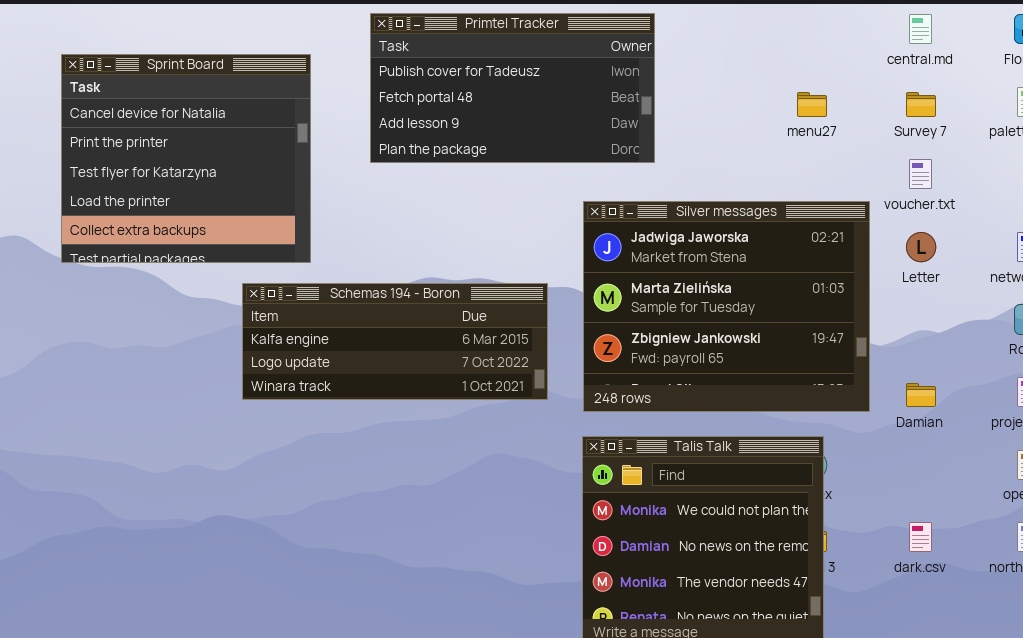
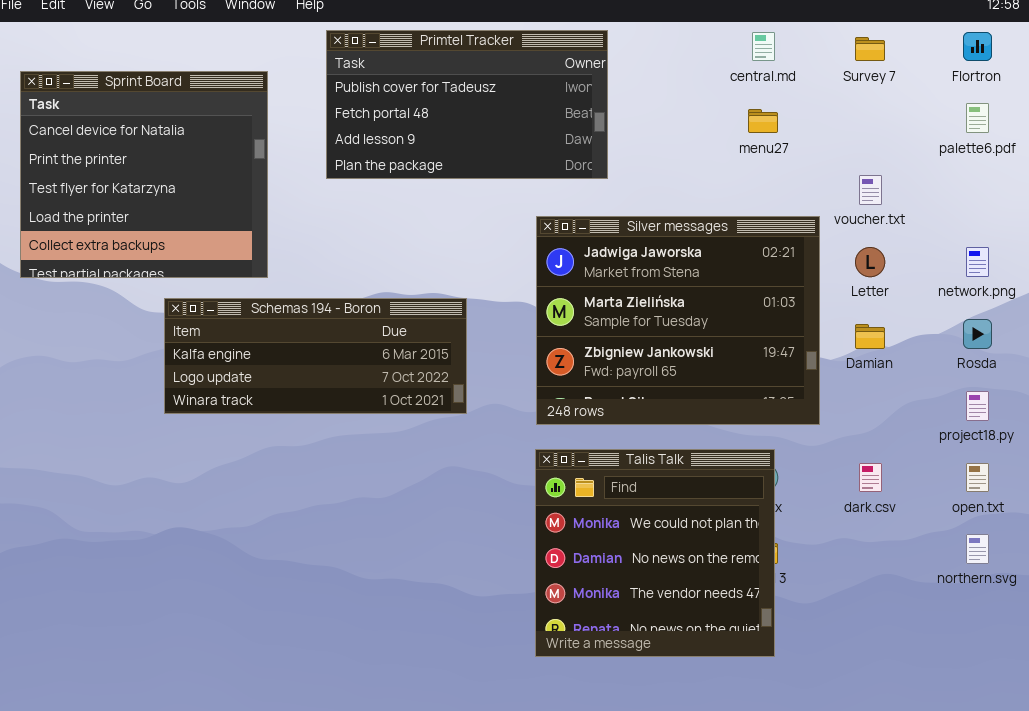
central.md: [909,14,932,44] -> [752,32,775,61], moved
Survey 7: [906,92,936,117] -> [855,37,885,61], moved
Schemas 194 - Boron: [242,283,548,400] -> [164,298,467,414], moved
Damian: [906,383,936,407] -> [855,324,885,349], moved
dark.csv: [909,522,932,552] -> [859,463,882,492], moved

